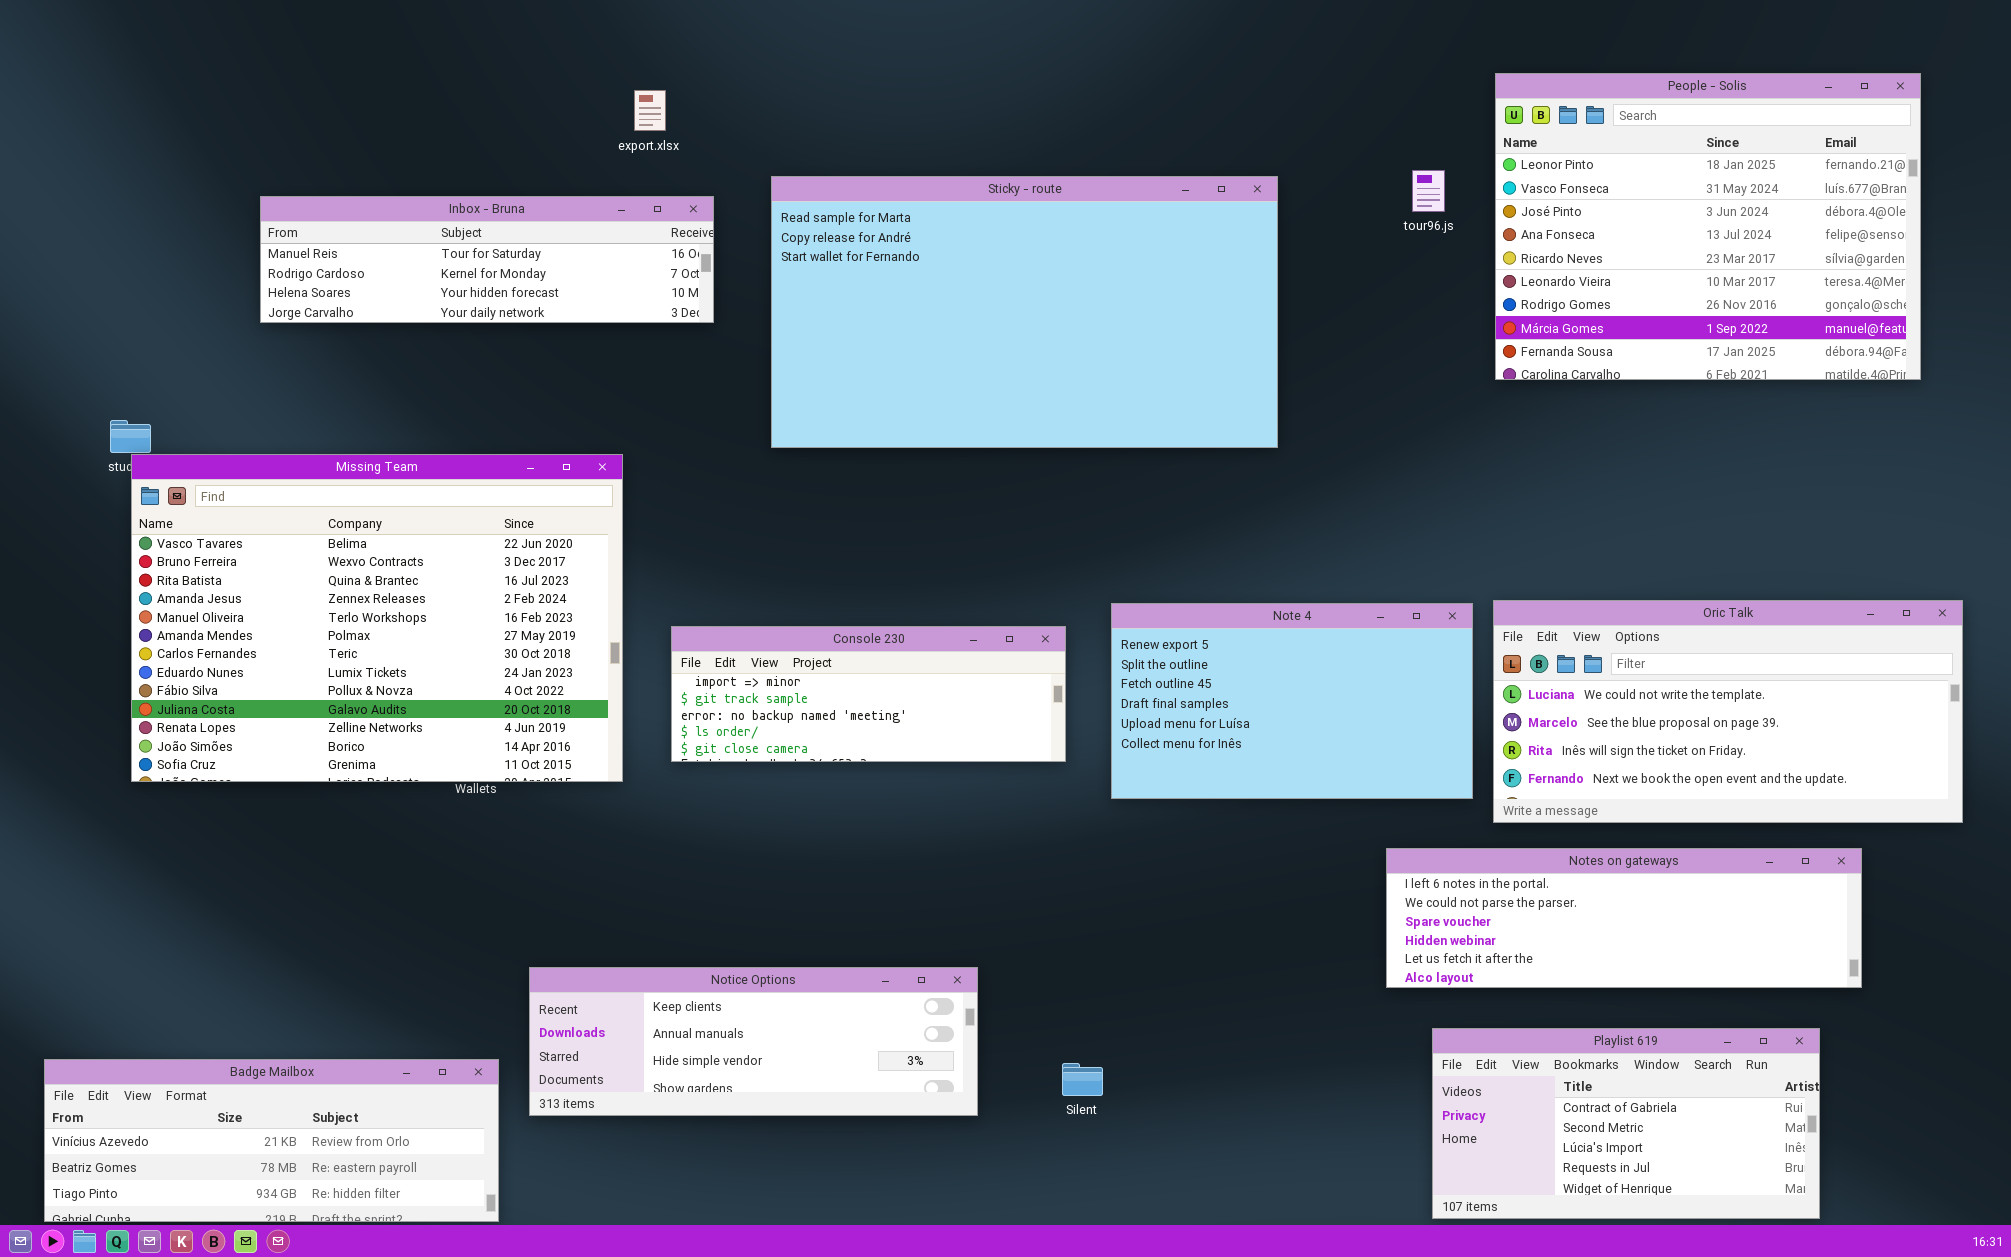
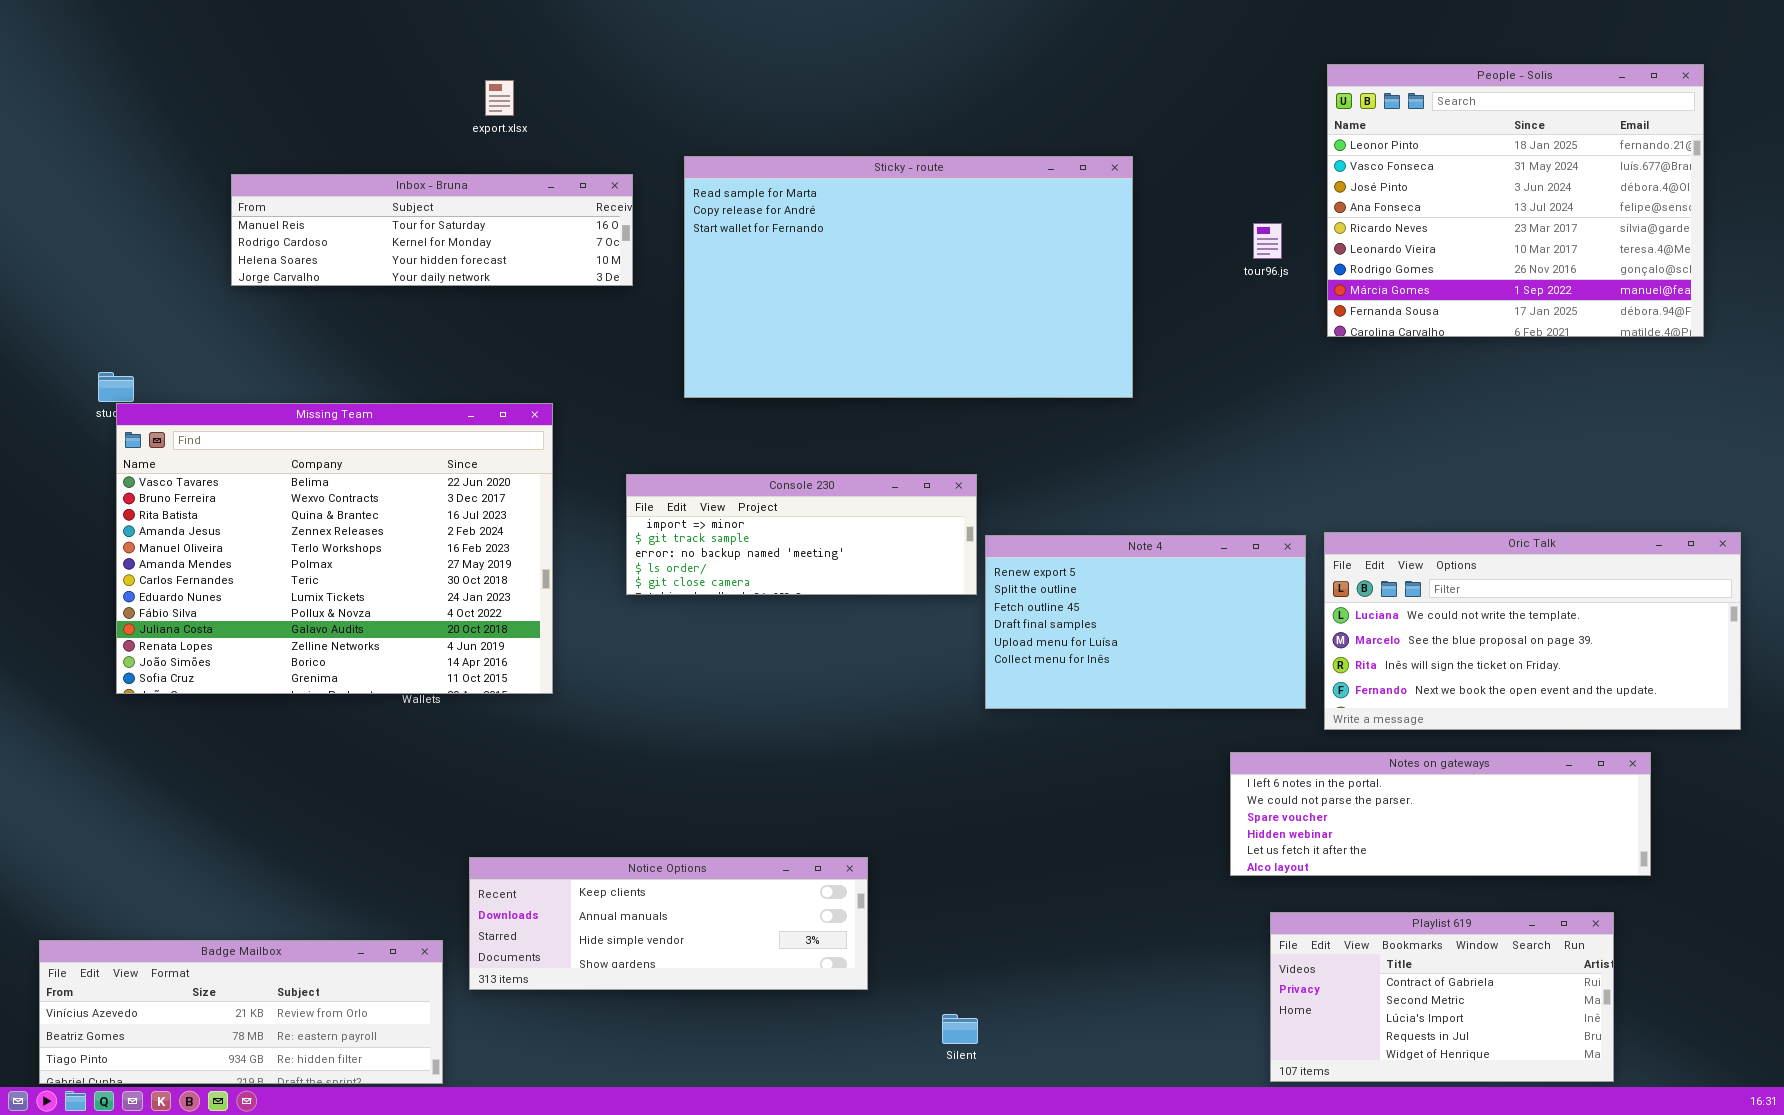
export.xlsx: [634,90,666,131] -> [485,80,514,116], moved
tour96.js: [1412,170,1445,212] -> [1253,223,1282,259], moved
Console 230: [671,626,1066,762] -> [626,474,977,595], moved
Silent: [1062,1063,1103,1096] -> [942,1014,978,1044], moved

